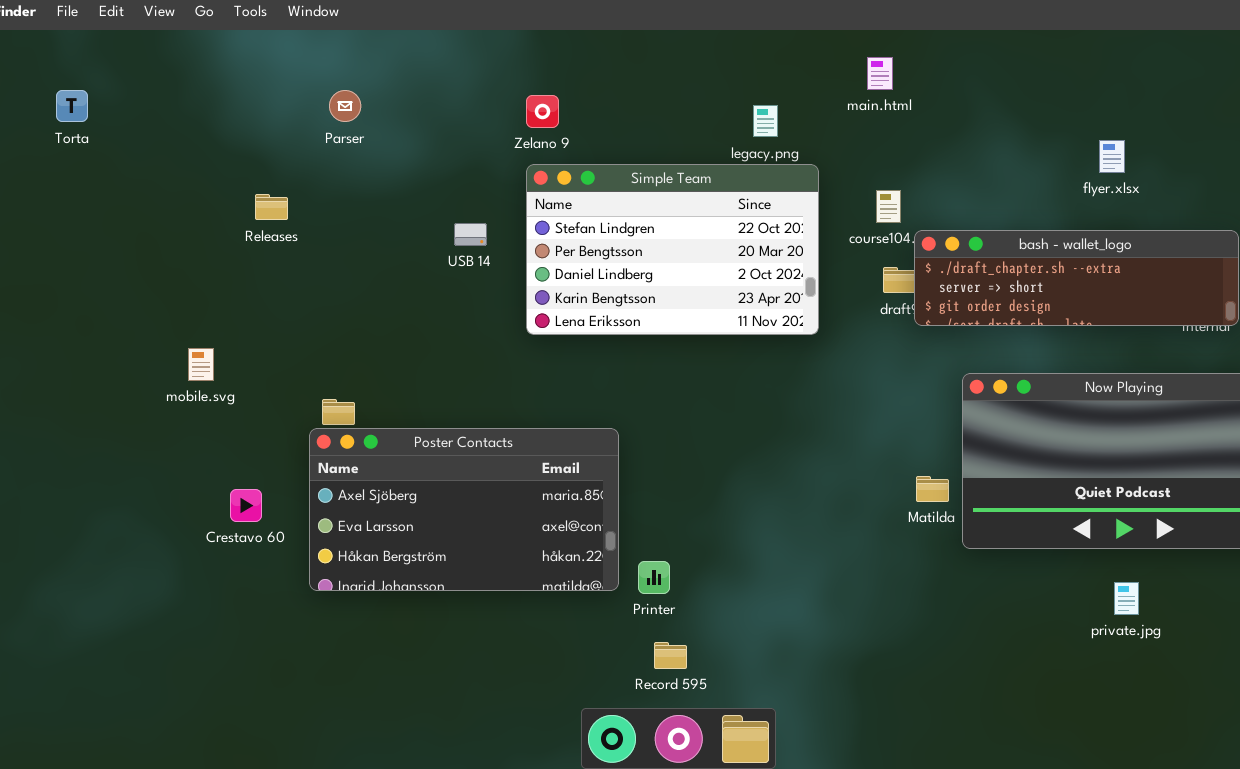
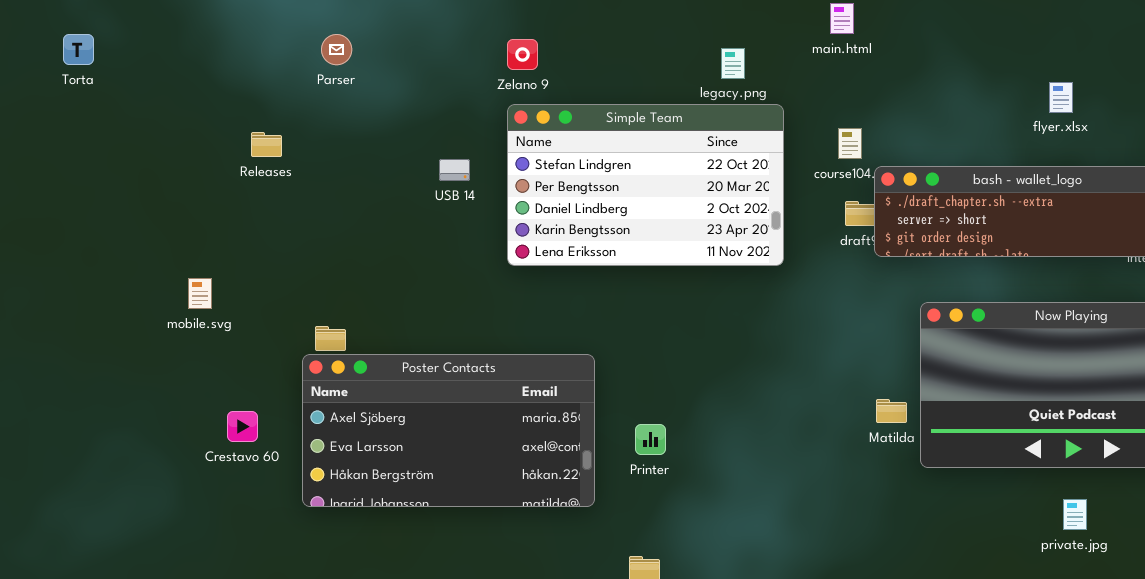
Printer: [638,561,670,594] -> [635,424,666,455], moved

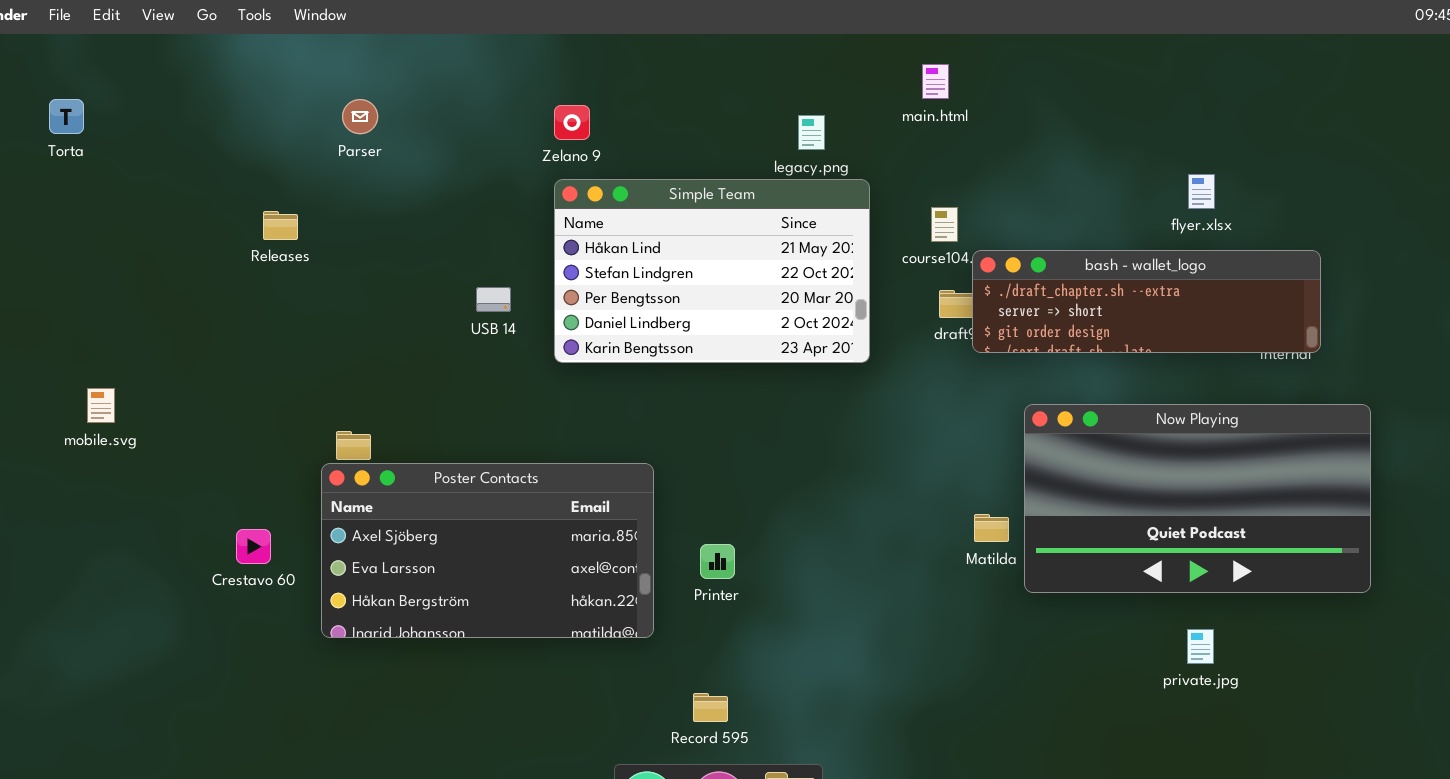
flyer.xlsx: [1049,82,1073,113] -> [1188,174,1215,209], moved
Simple Team: [507,104,784,266] -> [554,179,870,363], scrolled up 1 row
USB 14: [439,159,470,181] -> [476,287,511,312], moved
mobile.svg: [188,278,212,309] -> [87,388,115,423], moved

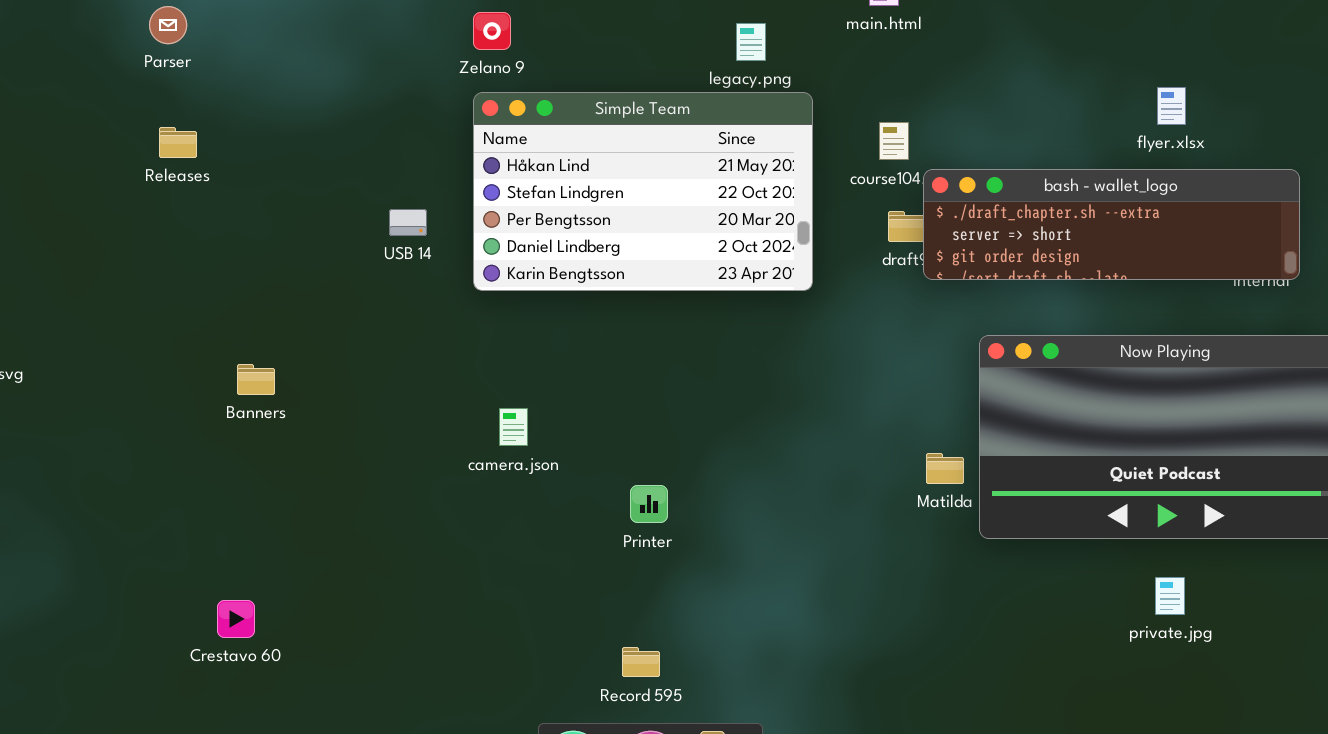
Parser: [342,99,378,134] -> [149,6,187,44], moved
Poster Contacts: [321,463,654,638] -> none, closed
Crestavo 60: [236,529,271,564] -> [217,600,255,638], moved

